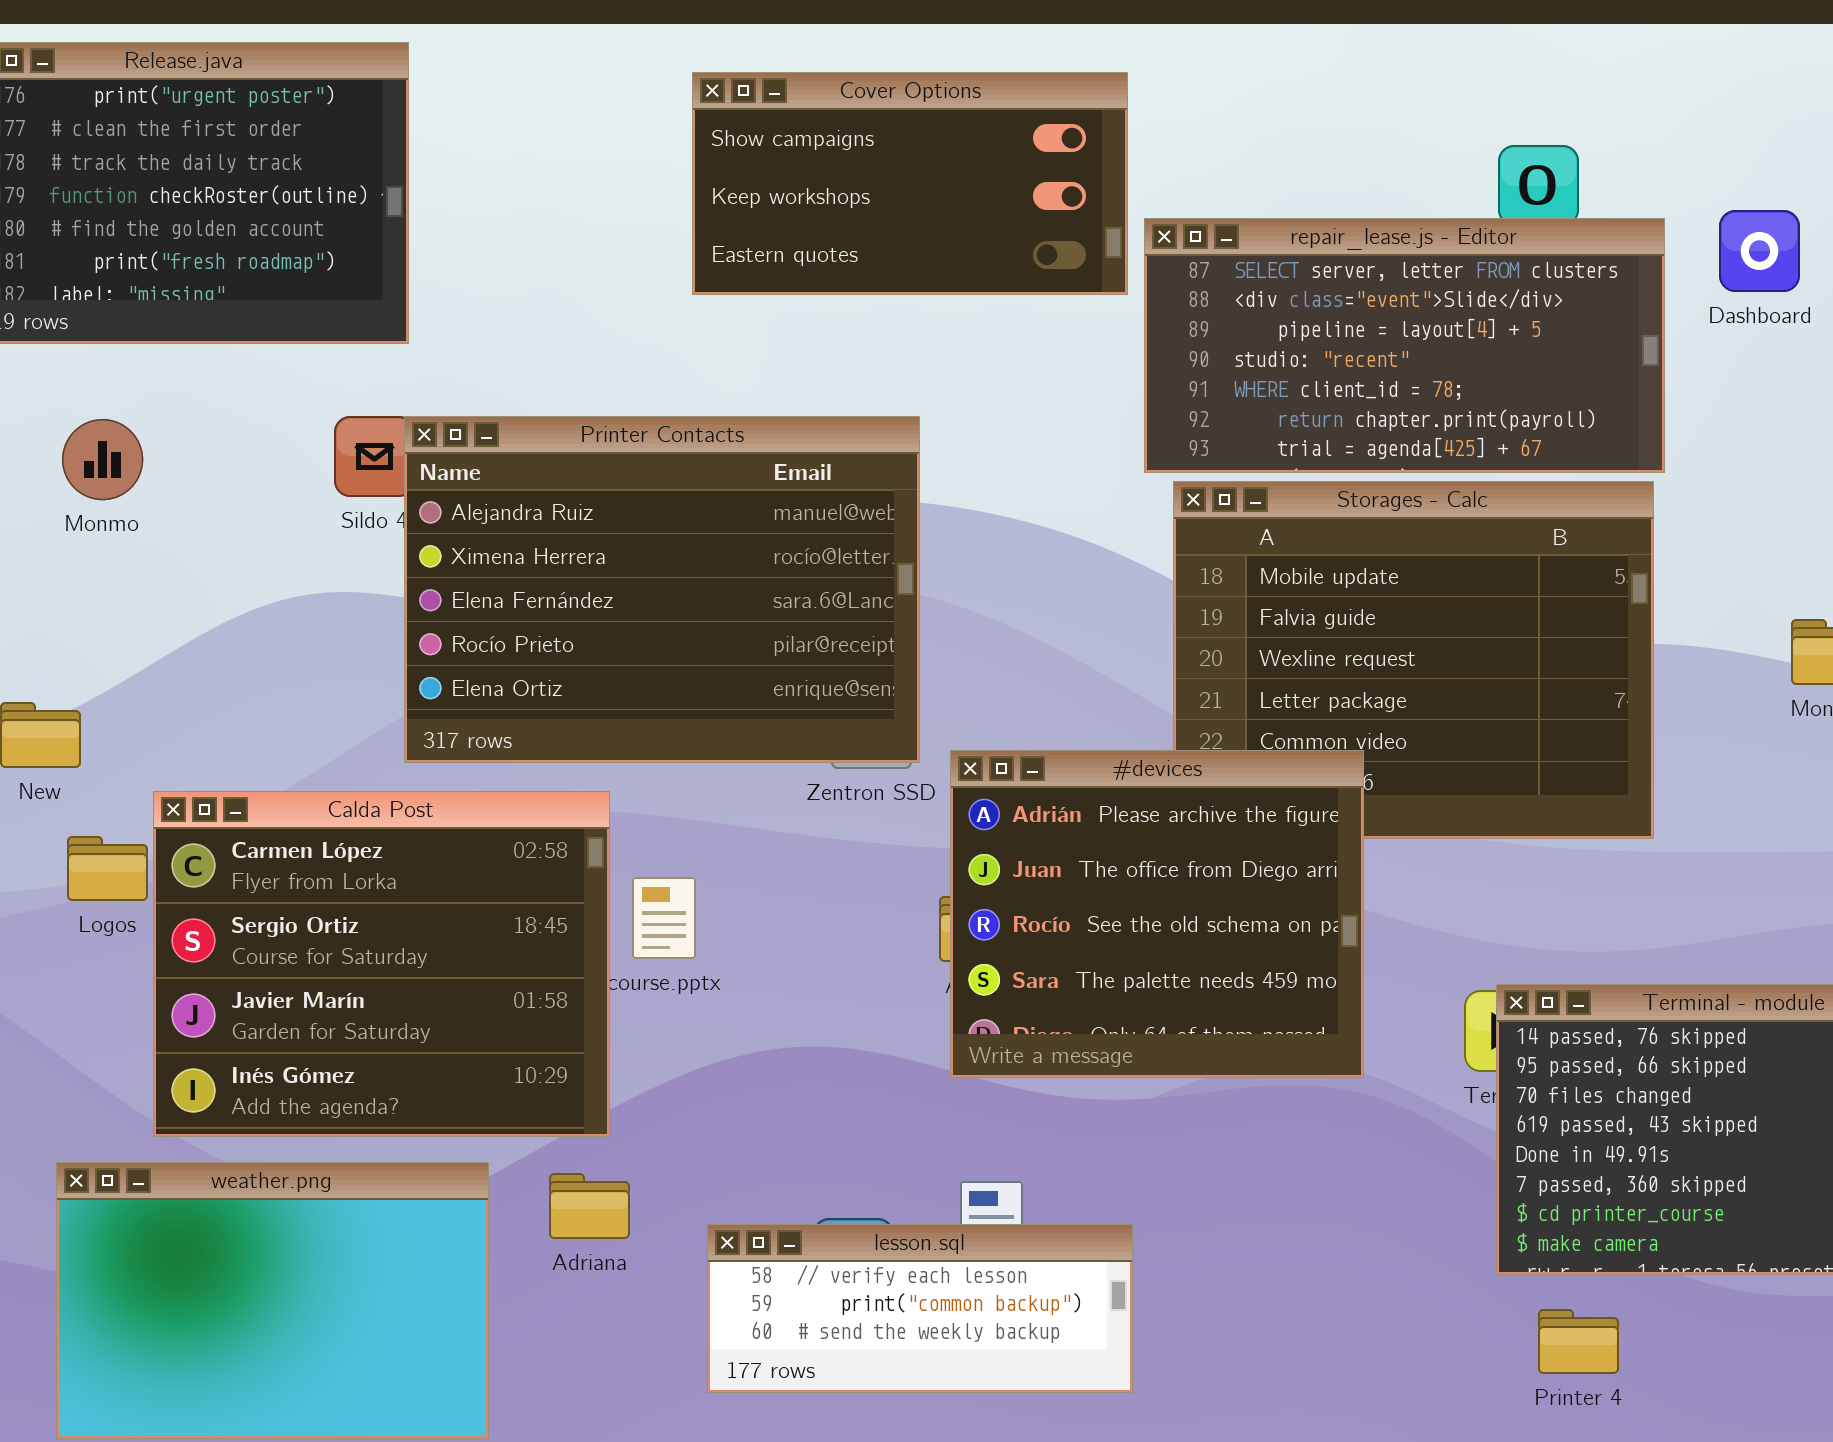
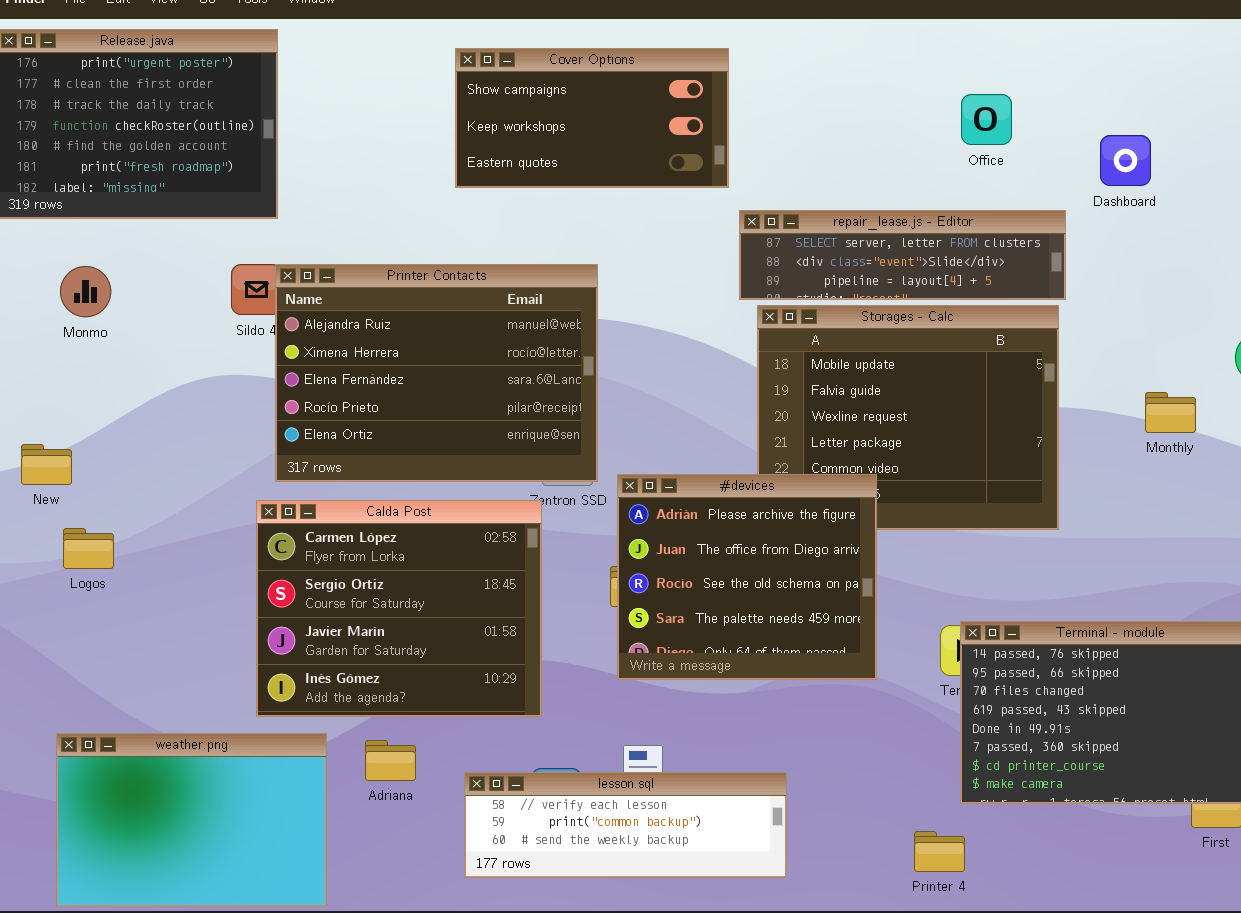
repair_lease.js - Editor: [1144,218,1665,473] -> [739,210,1066,300], resized
Calda Post: [153,791,610,1137] -> [256,500,542,717], moved
lesson.sql: [707,1224,1133,1393] -> [464,772,787,878], resized
Printer 4: [1538,1309,1619,1374] -> [914,831,965,872], moved

